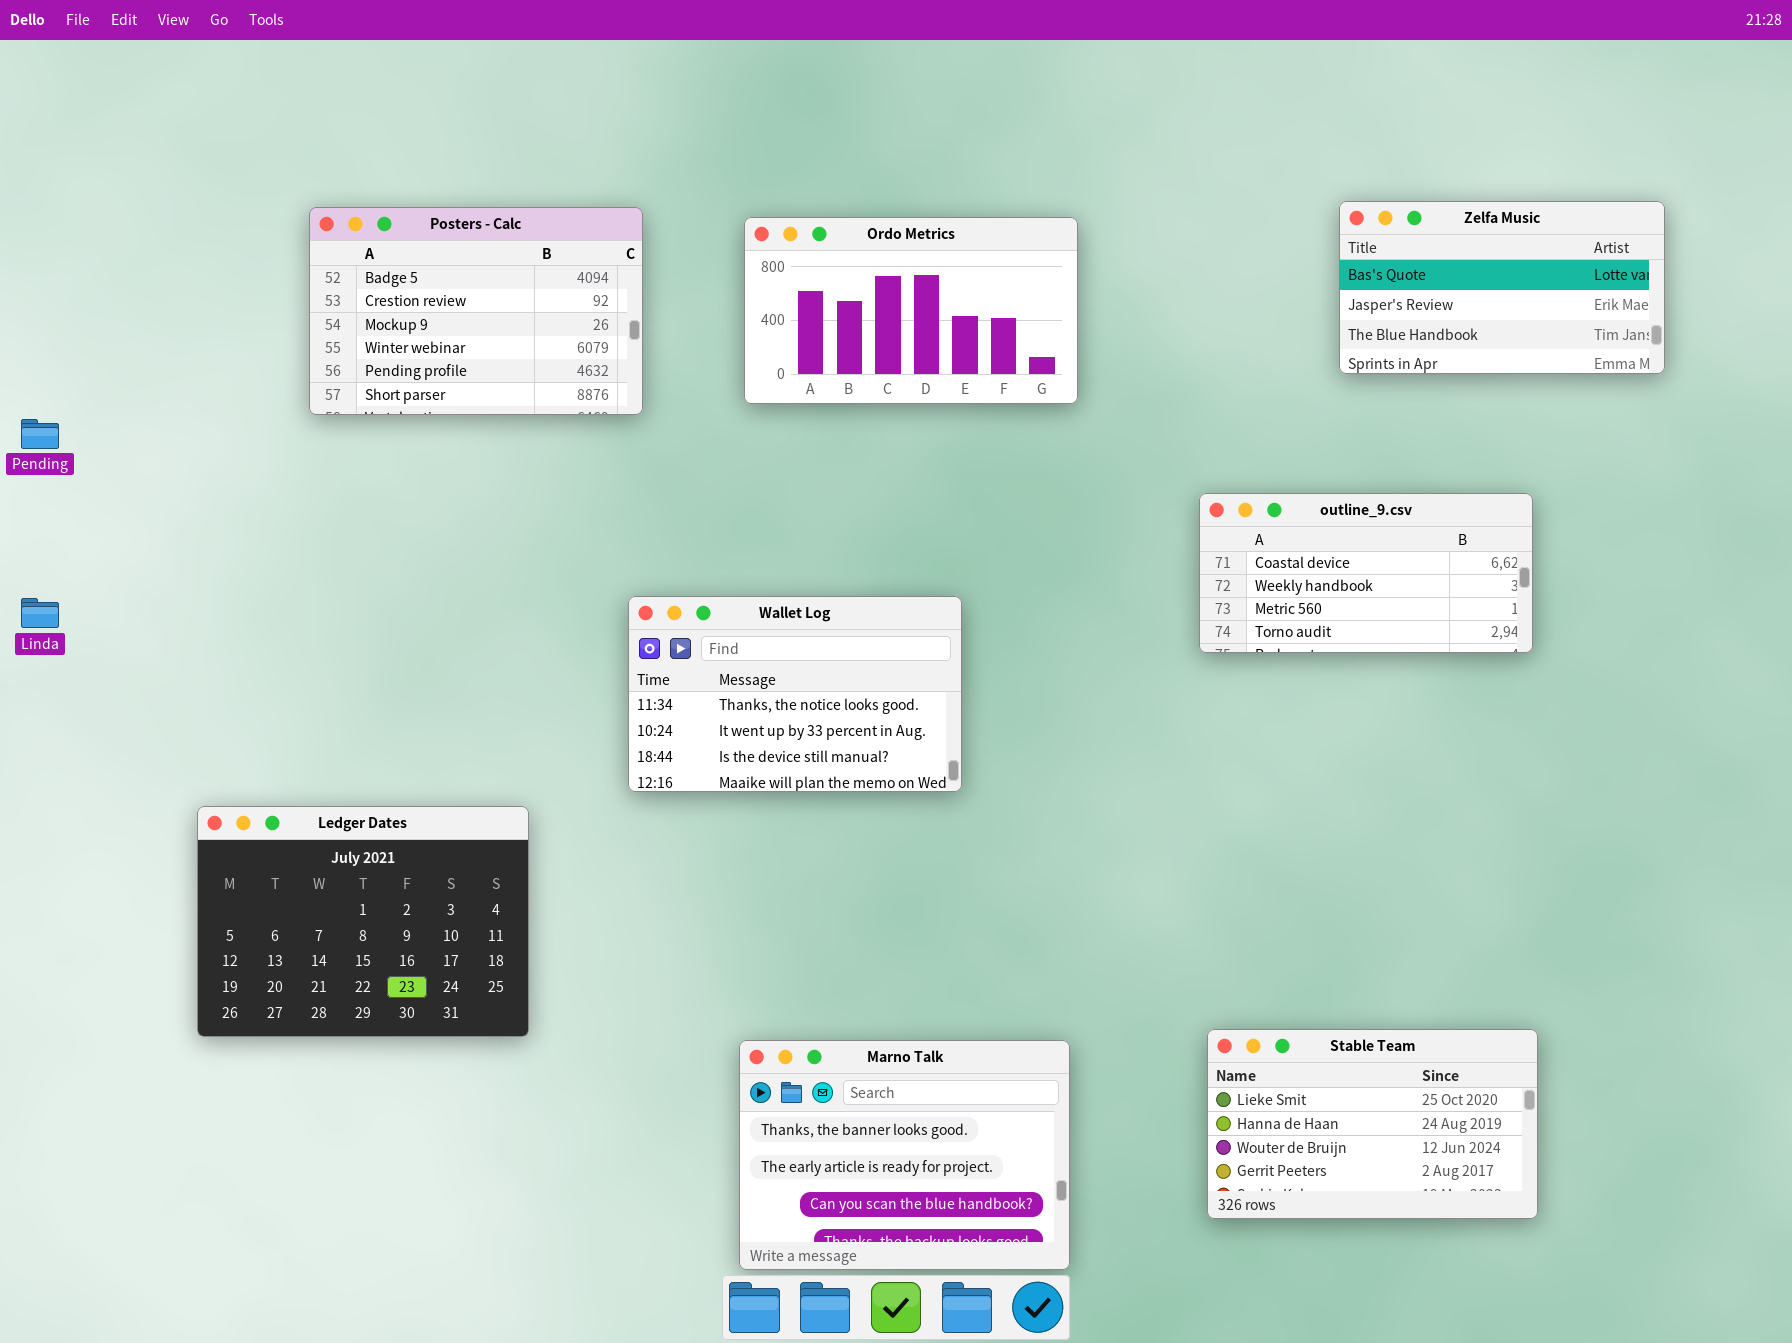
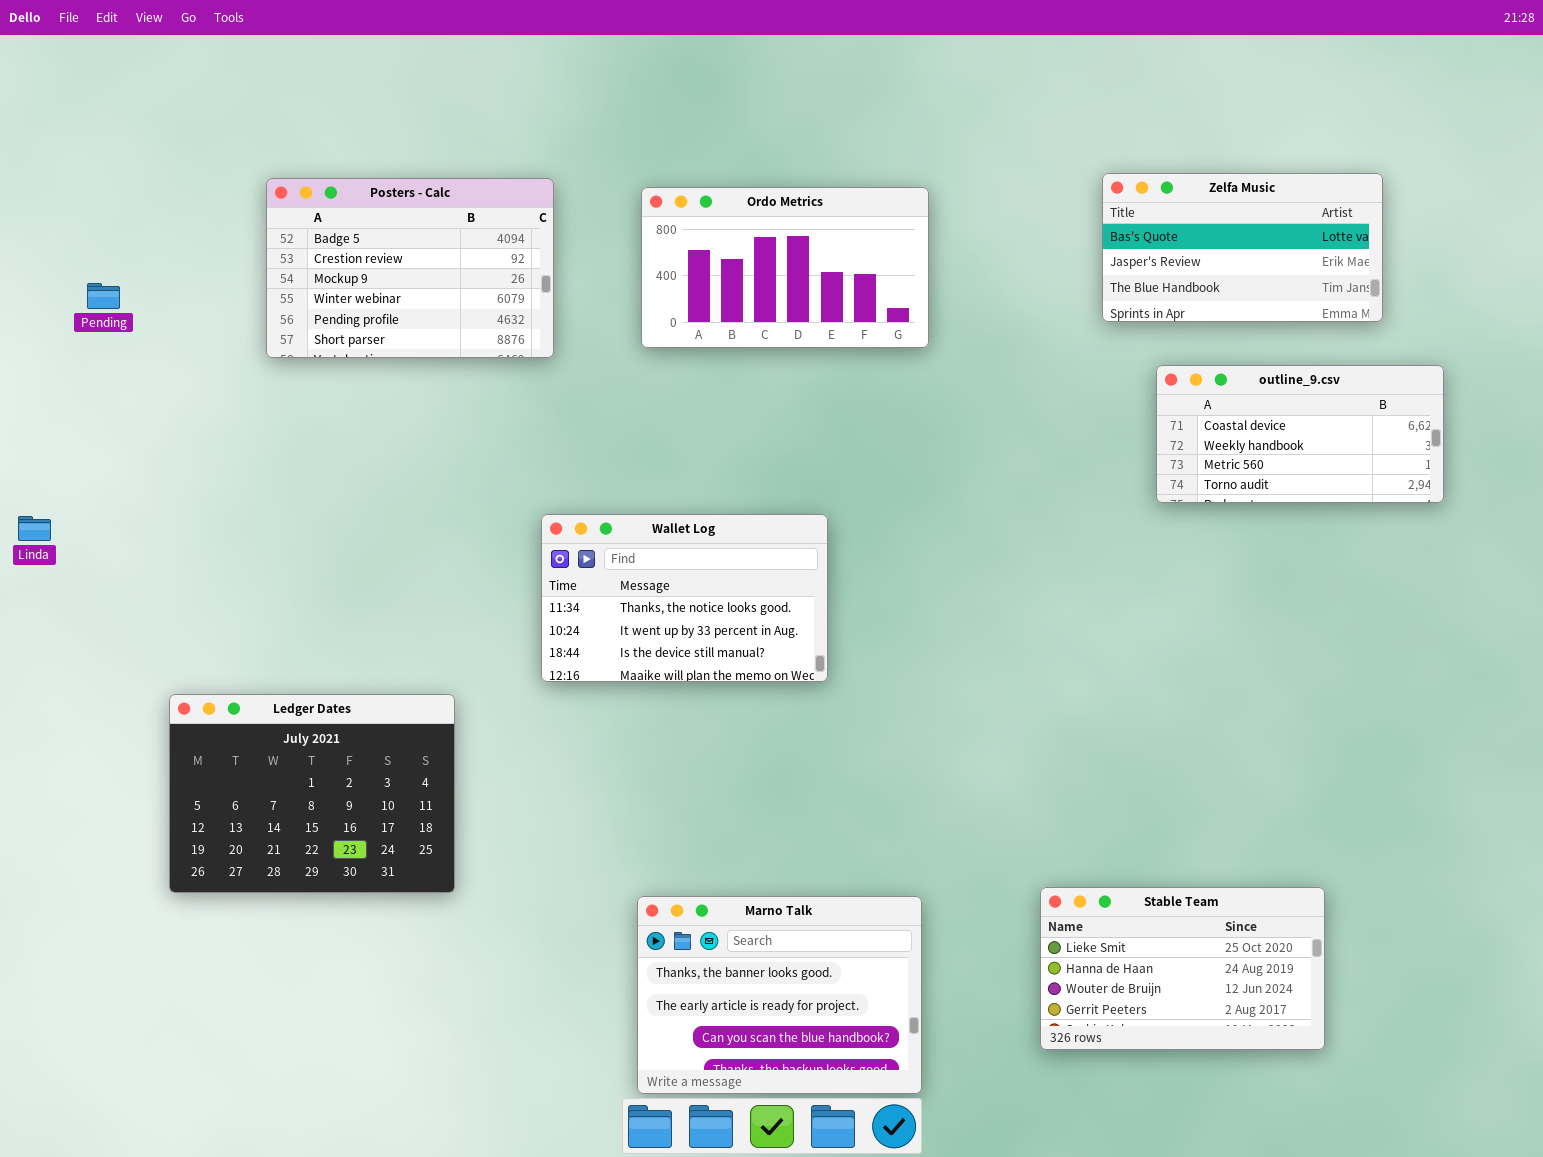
Zelfa Music: [1339,201,1665,374] -> [1102,173,1383,322], moved
Pending: [21,419,59,449] -> [87,283,120,309], moved
outline_9.csv: [1199,493,1533,653] -> [1156,365,1444,503], moved

